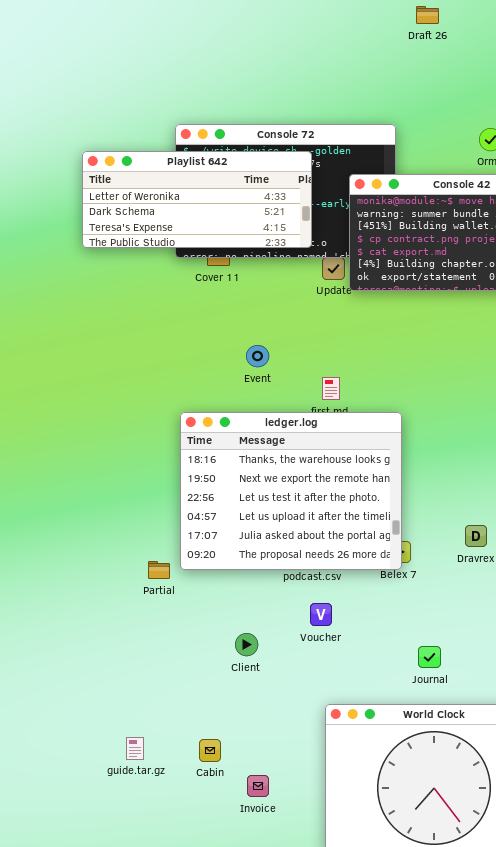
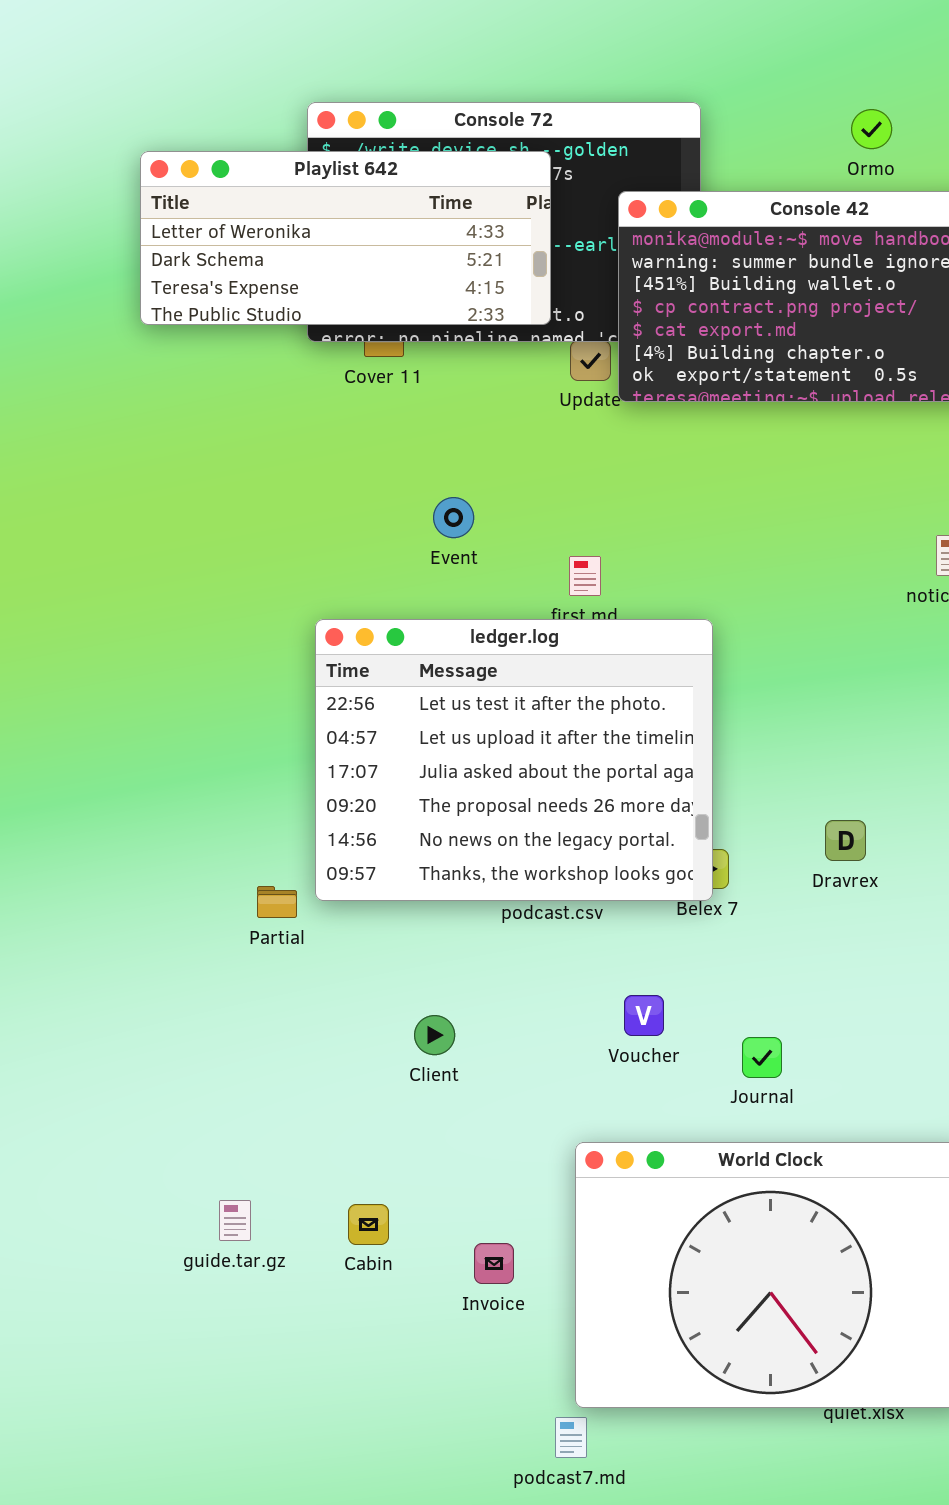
ledger.log: [180,412,402,570] -> [315,619,713,901], scrolled down 2 rows
Voucher: [310,603,332,626] -> [624,995,664,1036], moved
Invoice: [247,775,269,797] -> [474,1243,514,1284], moved

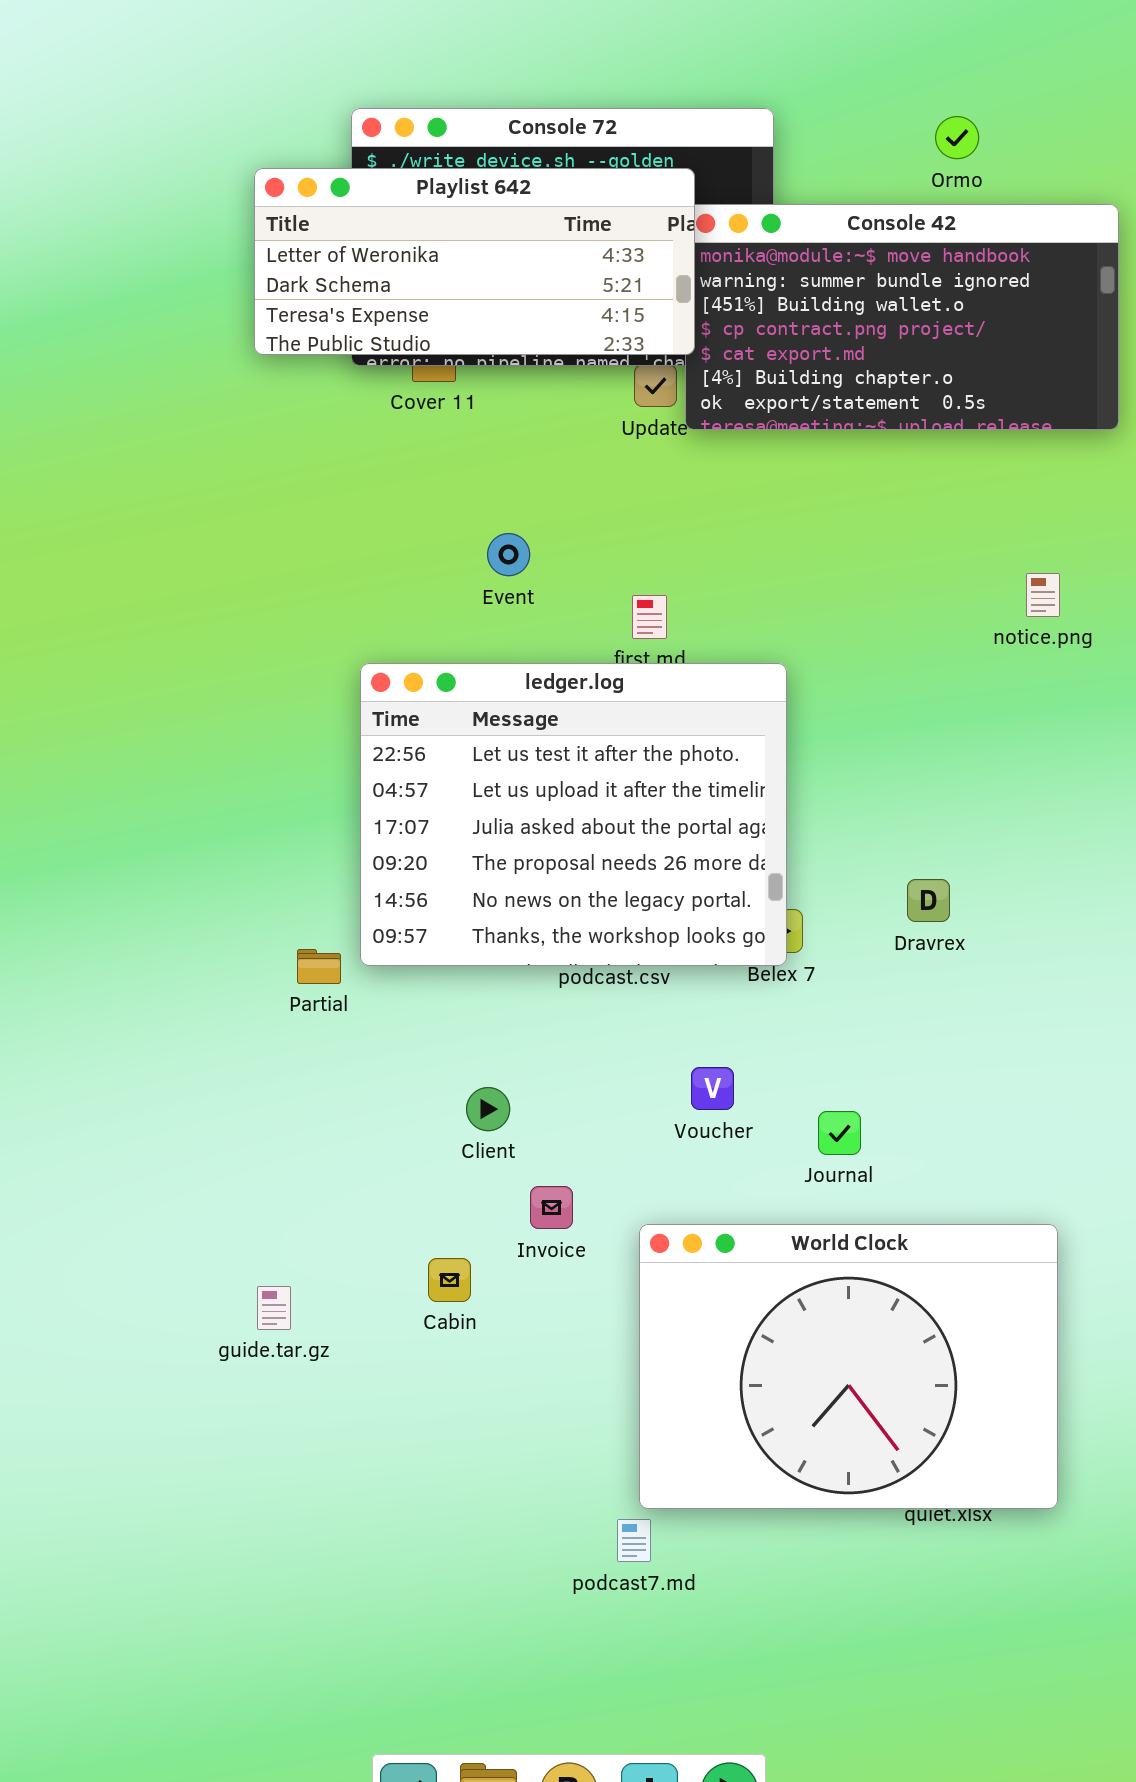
Playlist 642: [140,151,551,325] -> [254,168,695,355], moved
Cabin: [348,1204,389,1245] -> [428,1258,471,1302], moved
Invoice: [474,1243,514,1284] -> [530,1186,573,1229], moved

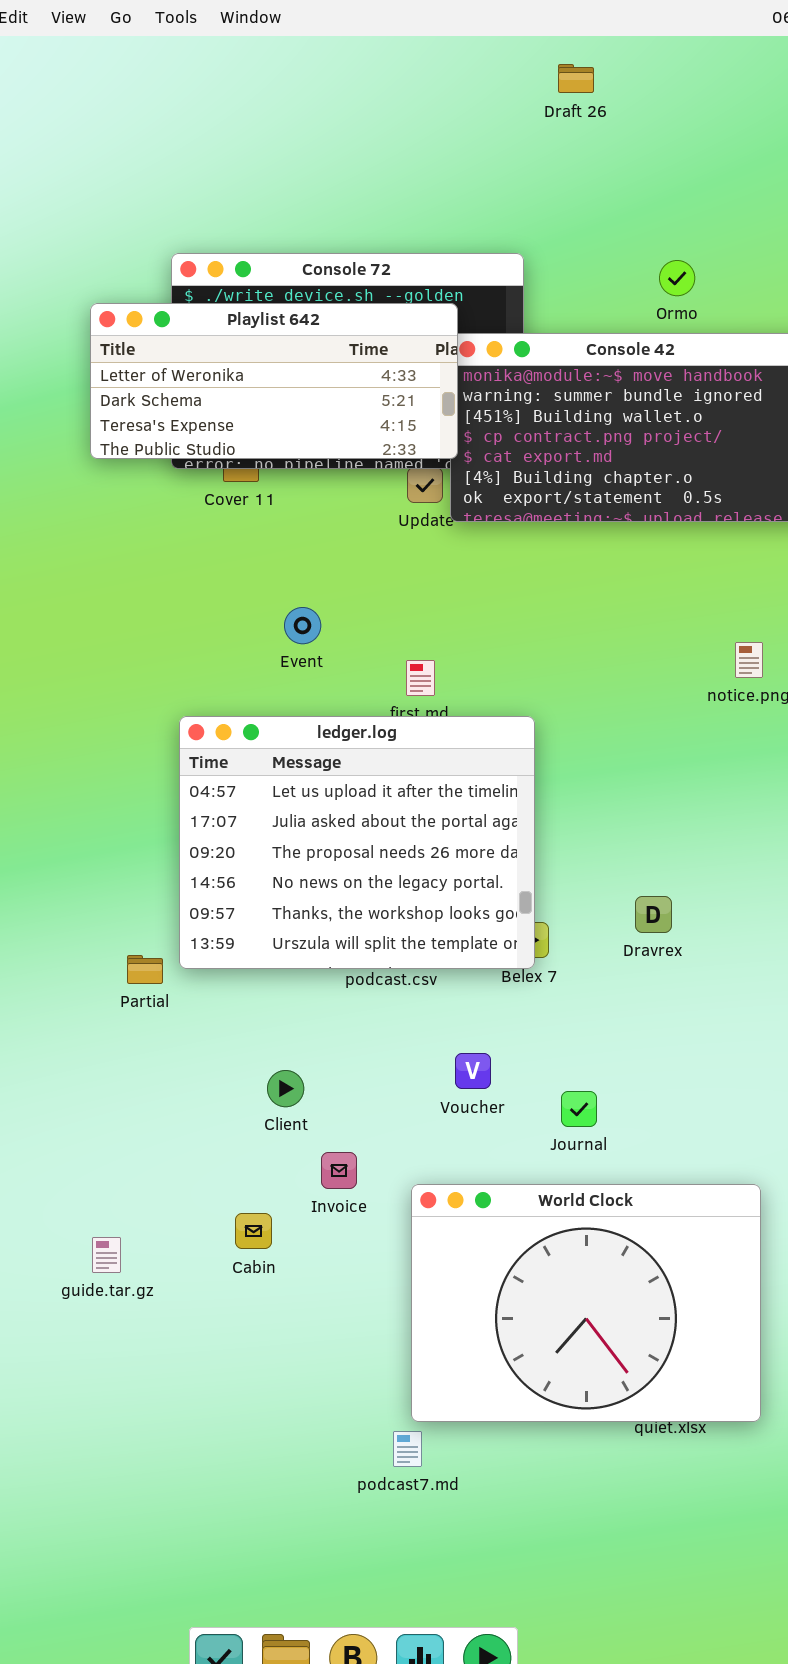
ledger.log: [360,663,787,966] -> [179,716,535,969], scrolled down 1 row

